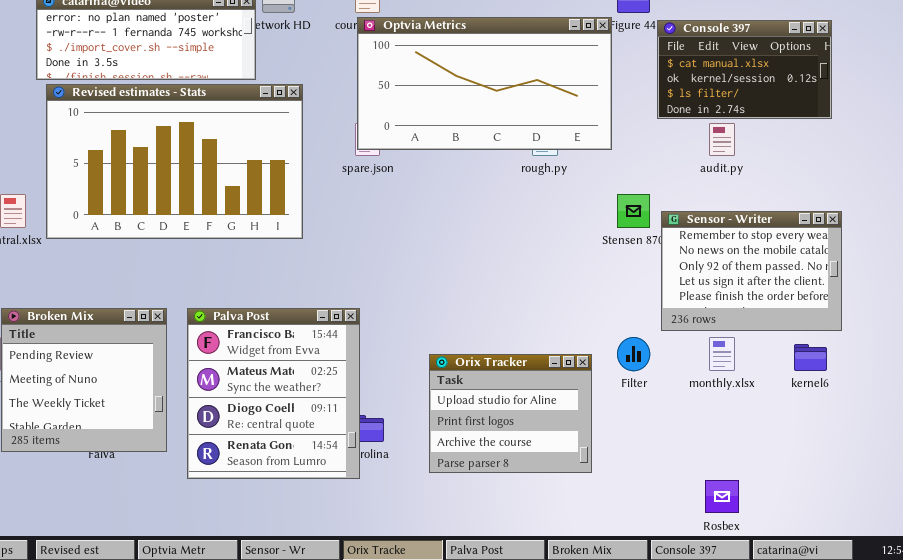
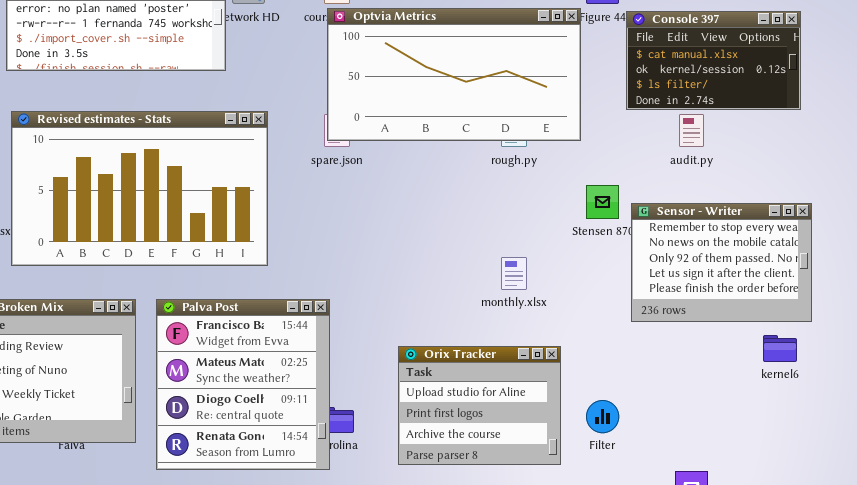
Revised estimates - Stats: [46,84,303,239] -> [11,111,268,266], moved
Filter: [617,337,650,371] -> [586,400,619,433], moved
monthly.xlsx: [709,337,735,371] -> [501,257,527,290], moved

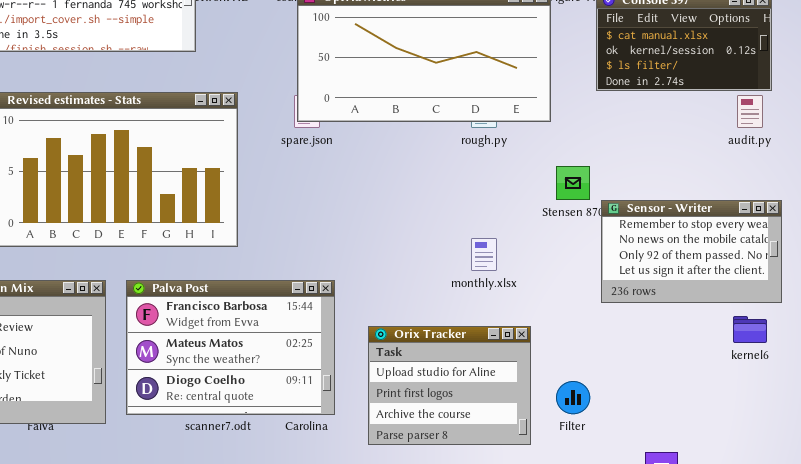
audit.py: [679,114,704,147] -> [737,95,763,128], moved
Sensor - Writer: [631,203,812,322] -> [601,200,782,303], resized
Palva Post: [156,299,330,470] -> [126,280,335,415], resized

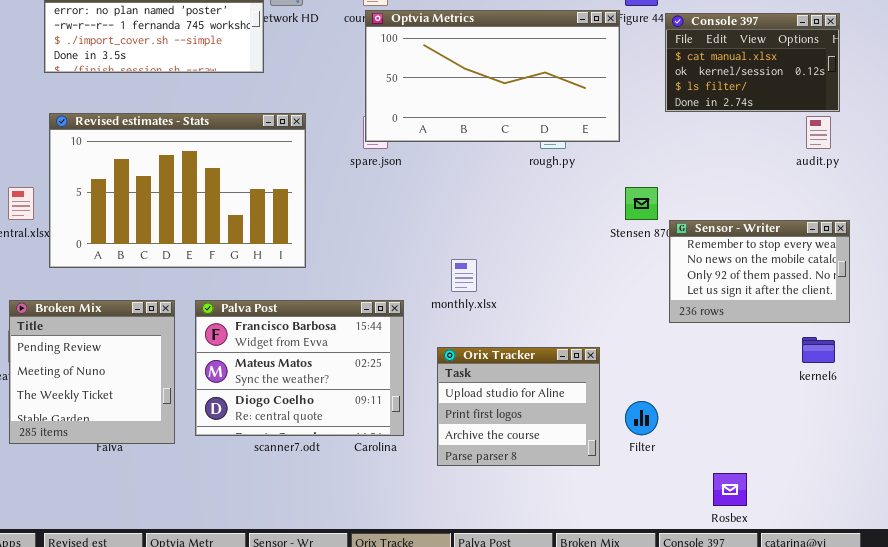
monthly.xlsx: [471,238,497,271] -> [451,259,477,292], moved

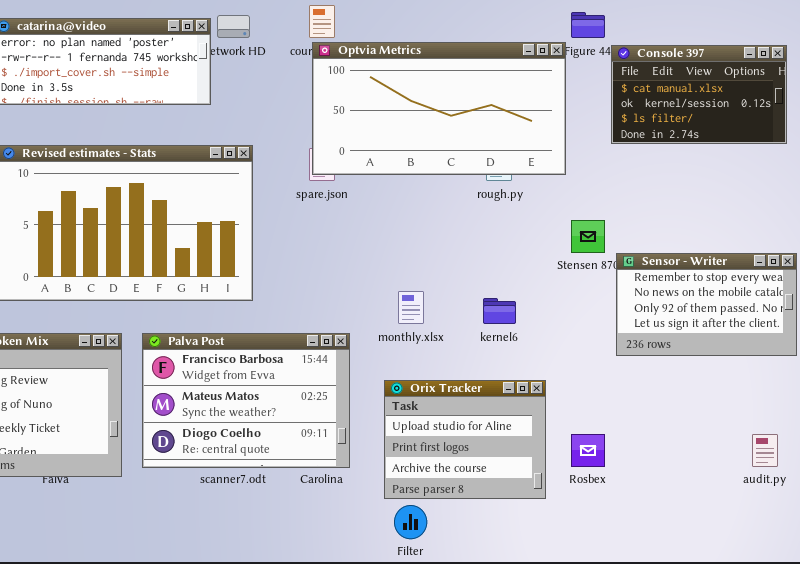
audit.py: [806,116,831,149] -> [752,434,778,467], moved
kernel6: [802,337,835,363] -> [483,298,516,324], moved
Filter: [625,401,658,435] -> [394,505,427,539], moved
Rosbex: [713,473,747,506] -> [571,434,605,467], moved

